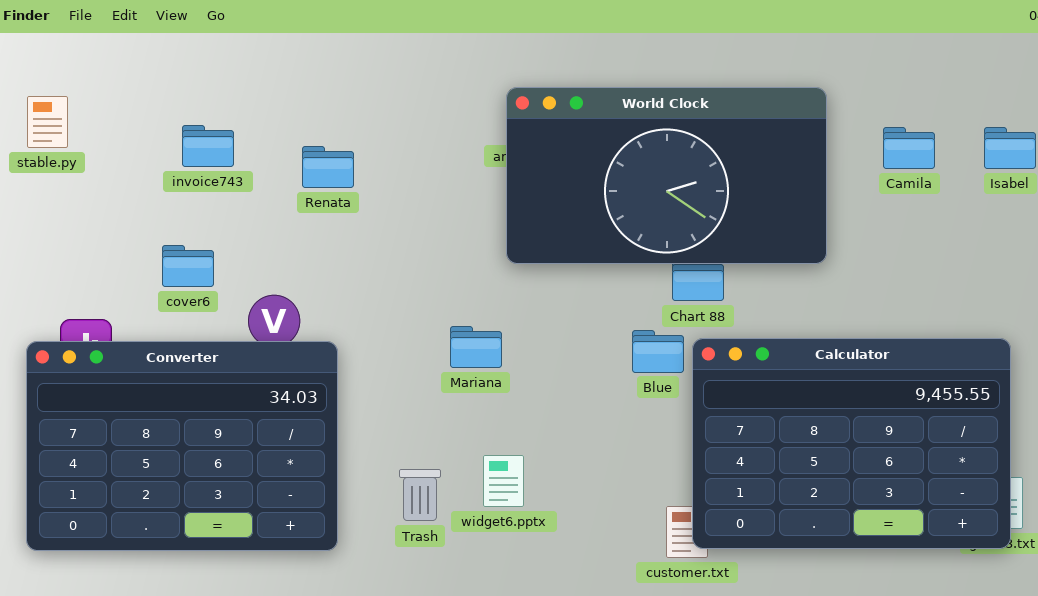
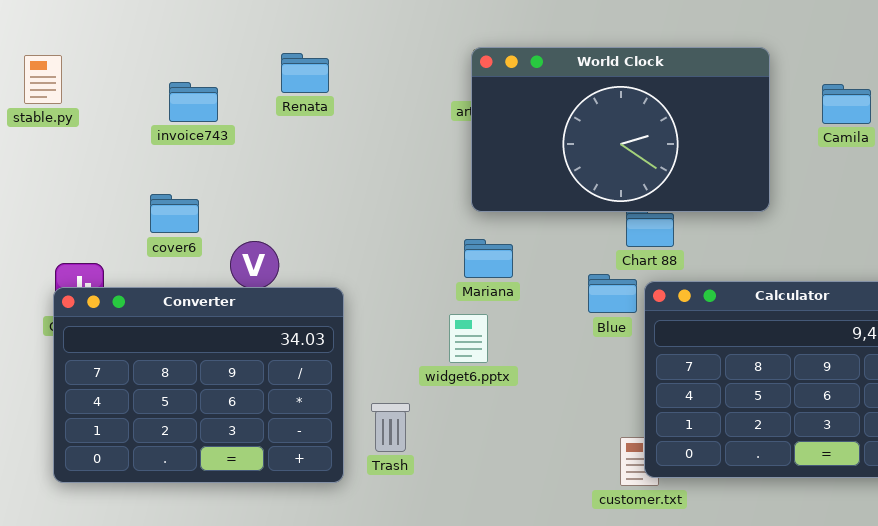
Renata: [302,146,354,188] -> [281,53,329,93], moved
Mariana: [450,326,502,368] -> [464,239,513,278], moved
Converter: [26,341,338,551] -> [53,287,344,483], moved
widget6.pptx: [483,455,524,507] -> [449,314,488,363], moved

